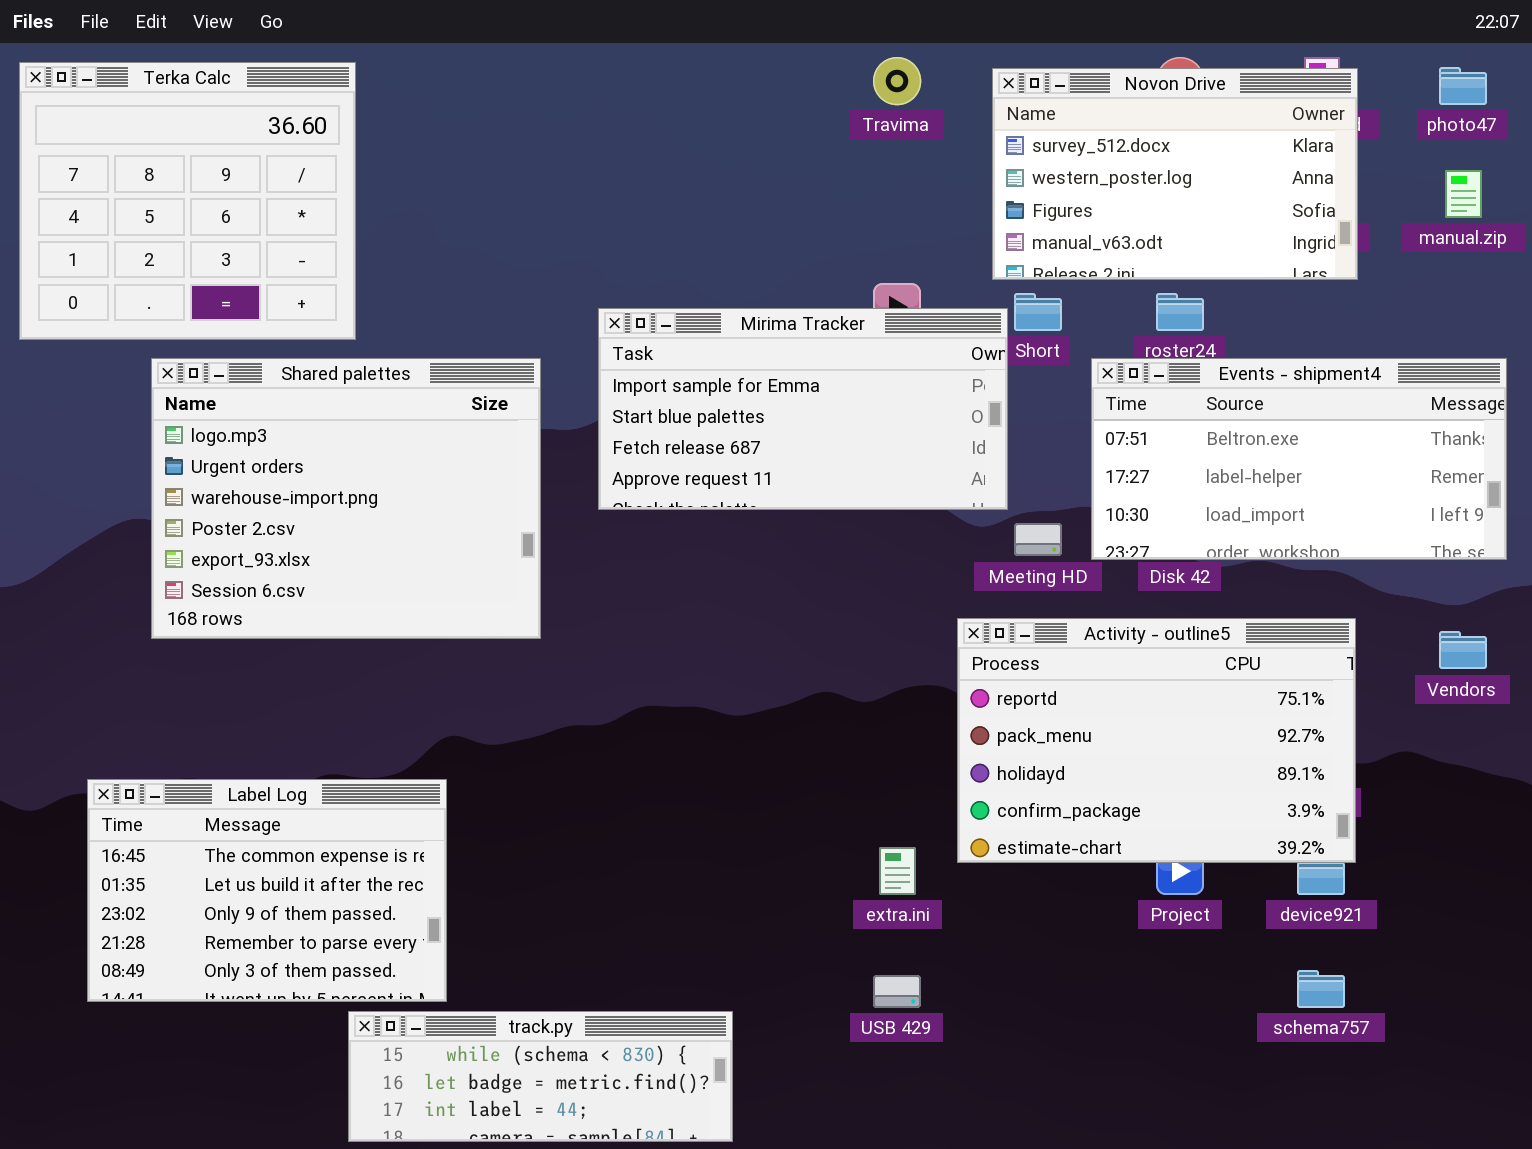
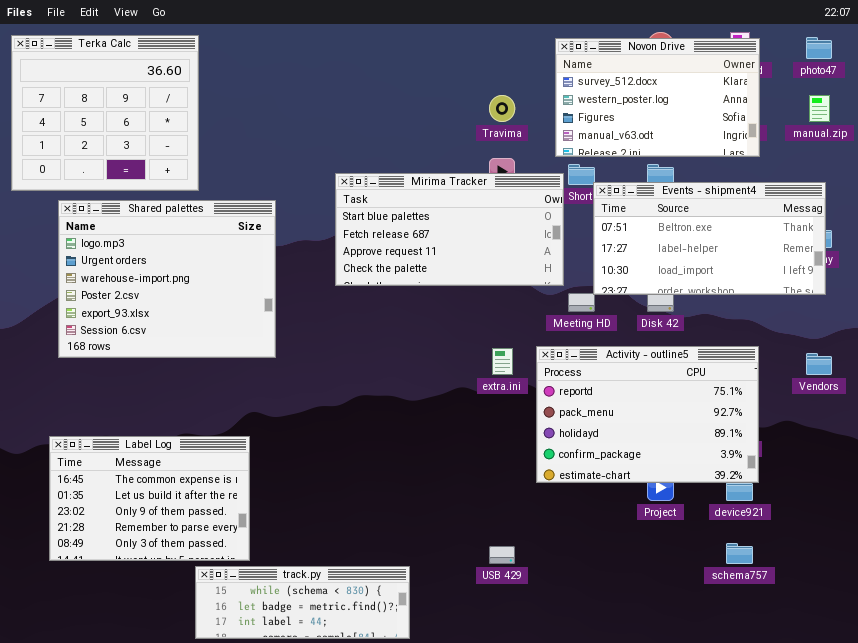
Travima: [873,57,921,105] -> [489,95,515,122], moved
Mirima Tracker: [598,308,1008,510] -> [335,173,564,286], scrolled down 1 row
Shared palettes: [151,358,541,639] -> [58,200,276,358], moved
Events - shipment4: [1091,358,1507,560] -> [593,182,826,295], moved
extra.ini: [879,847,916,895] -> [492,348,513,375], moved

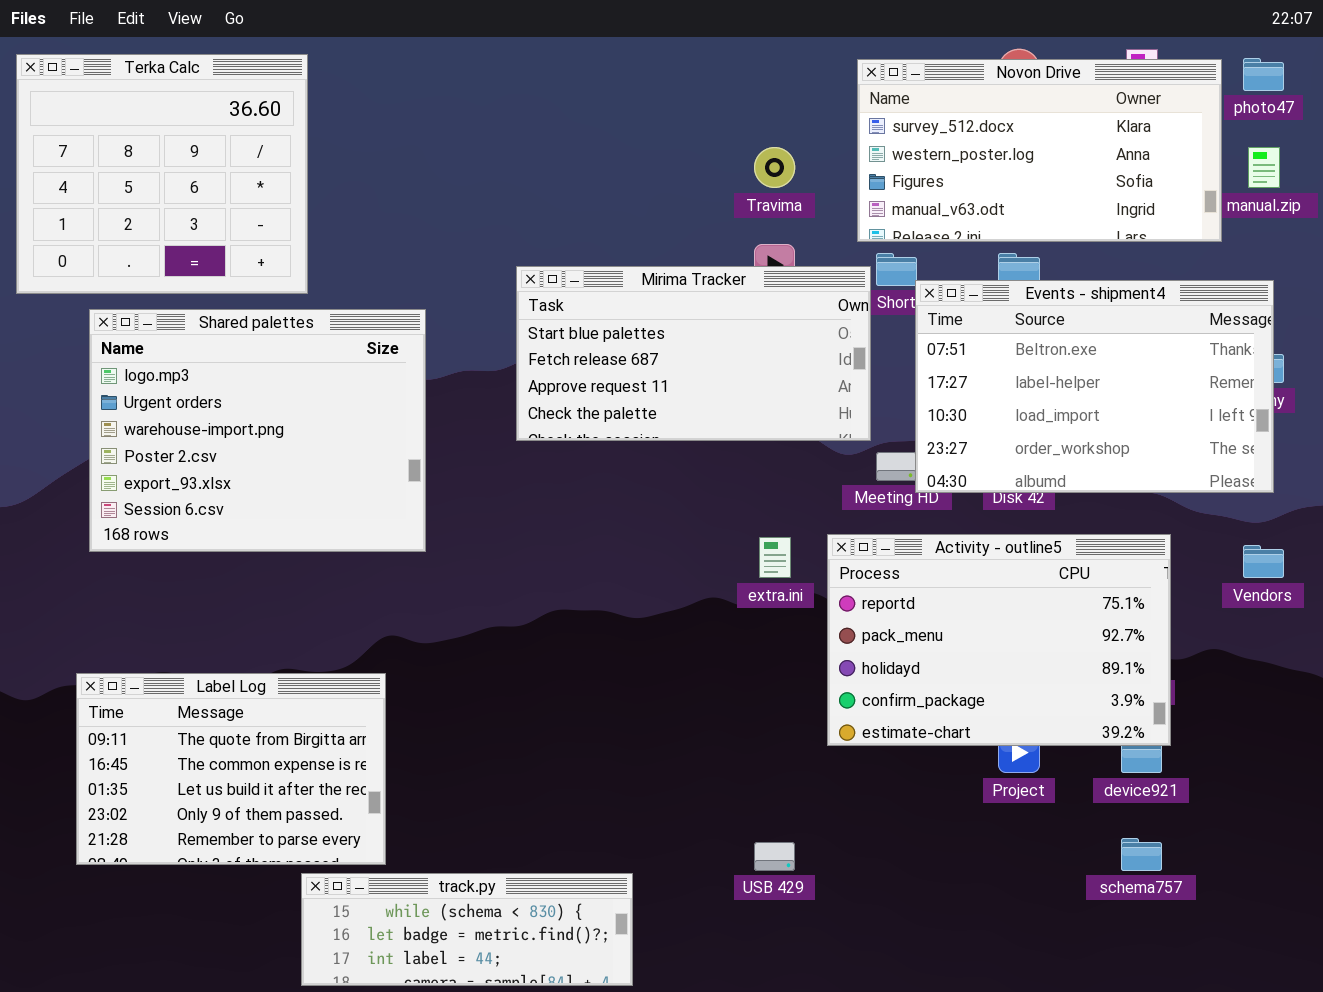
Novon Drive: [555,38,760,157] -> [857,59,1222,242], resized
Events - shipment4: [593,182,826,295] -> [915,280,1274,493], resized
Label Log: [49,436,250,561] -> [76,673,386,865], scrolled up 1 row

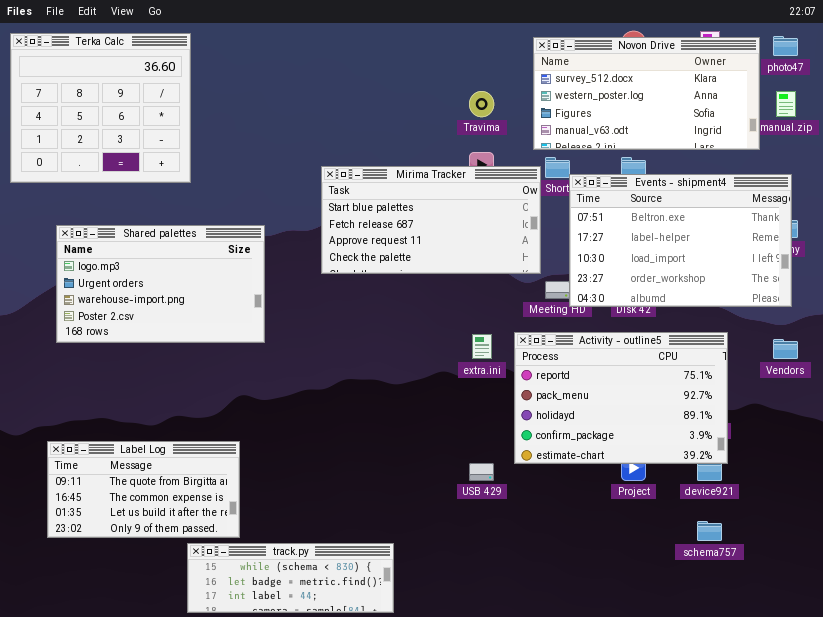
Shared palettes: [89,309,426,552] -> [56,225,265,343], resized
Label Log: [76,673,386,865] -> [47,441,240,538], resized
USB 429: [754,842,795,871] -> [469,463,494,481], moved

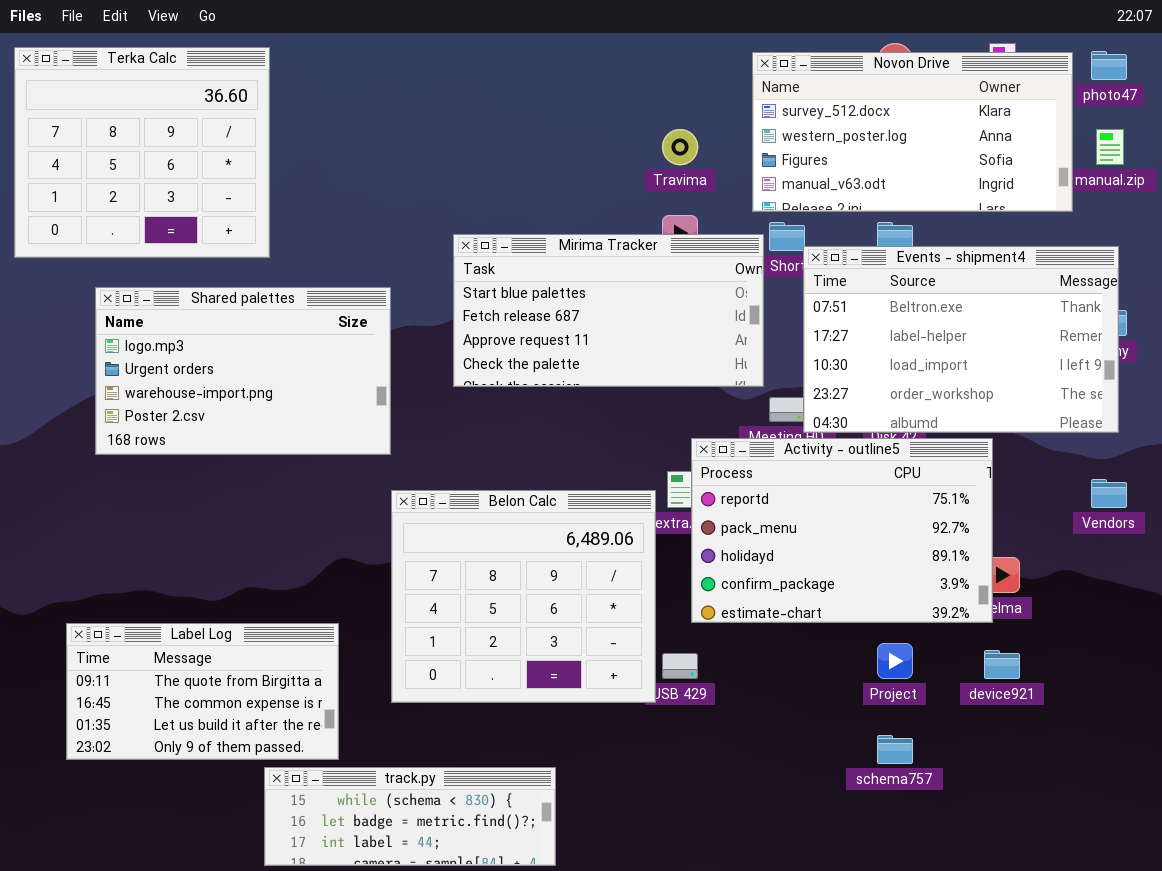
Shared palettes: [56,225,265,343] -> [95,287,391,455], moved
Activity - outline5: [514,332,728,464] -> [691,438,993,623], moved
Belon Calc: none -> [391,490,656,703], opened
schema757: [697,521,722,541] -> [877,735,913,764], moved

